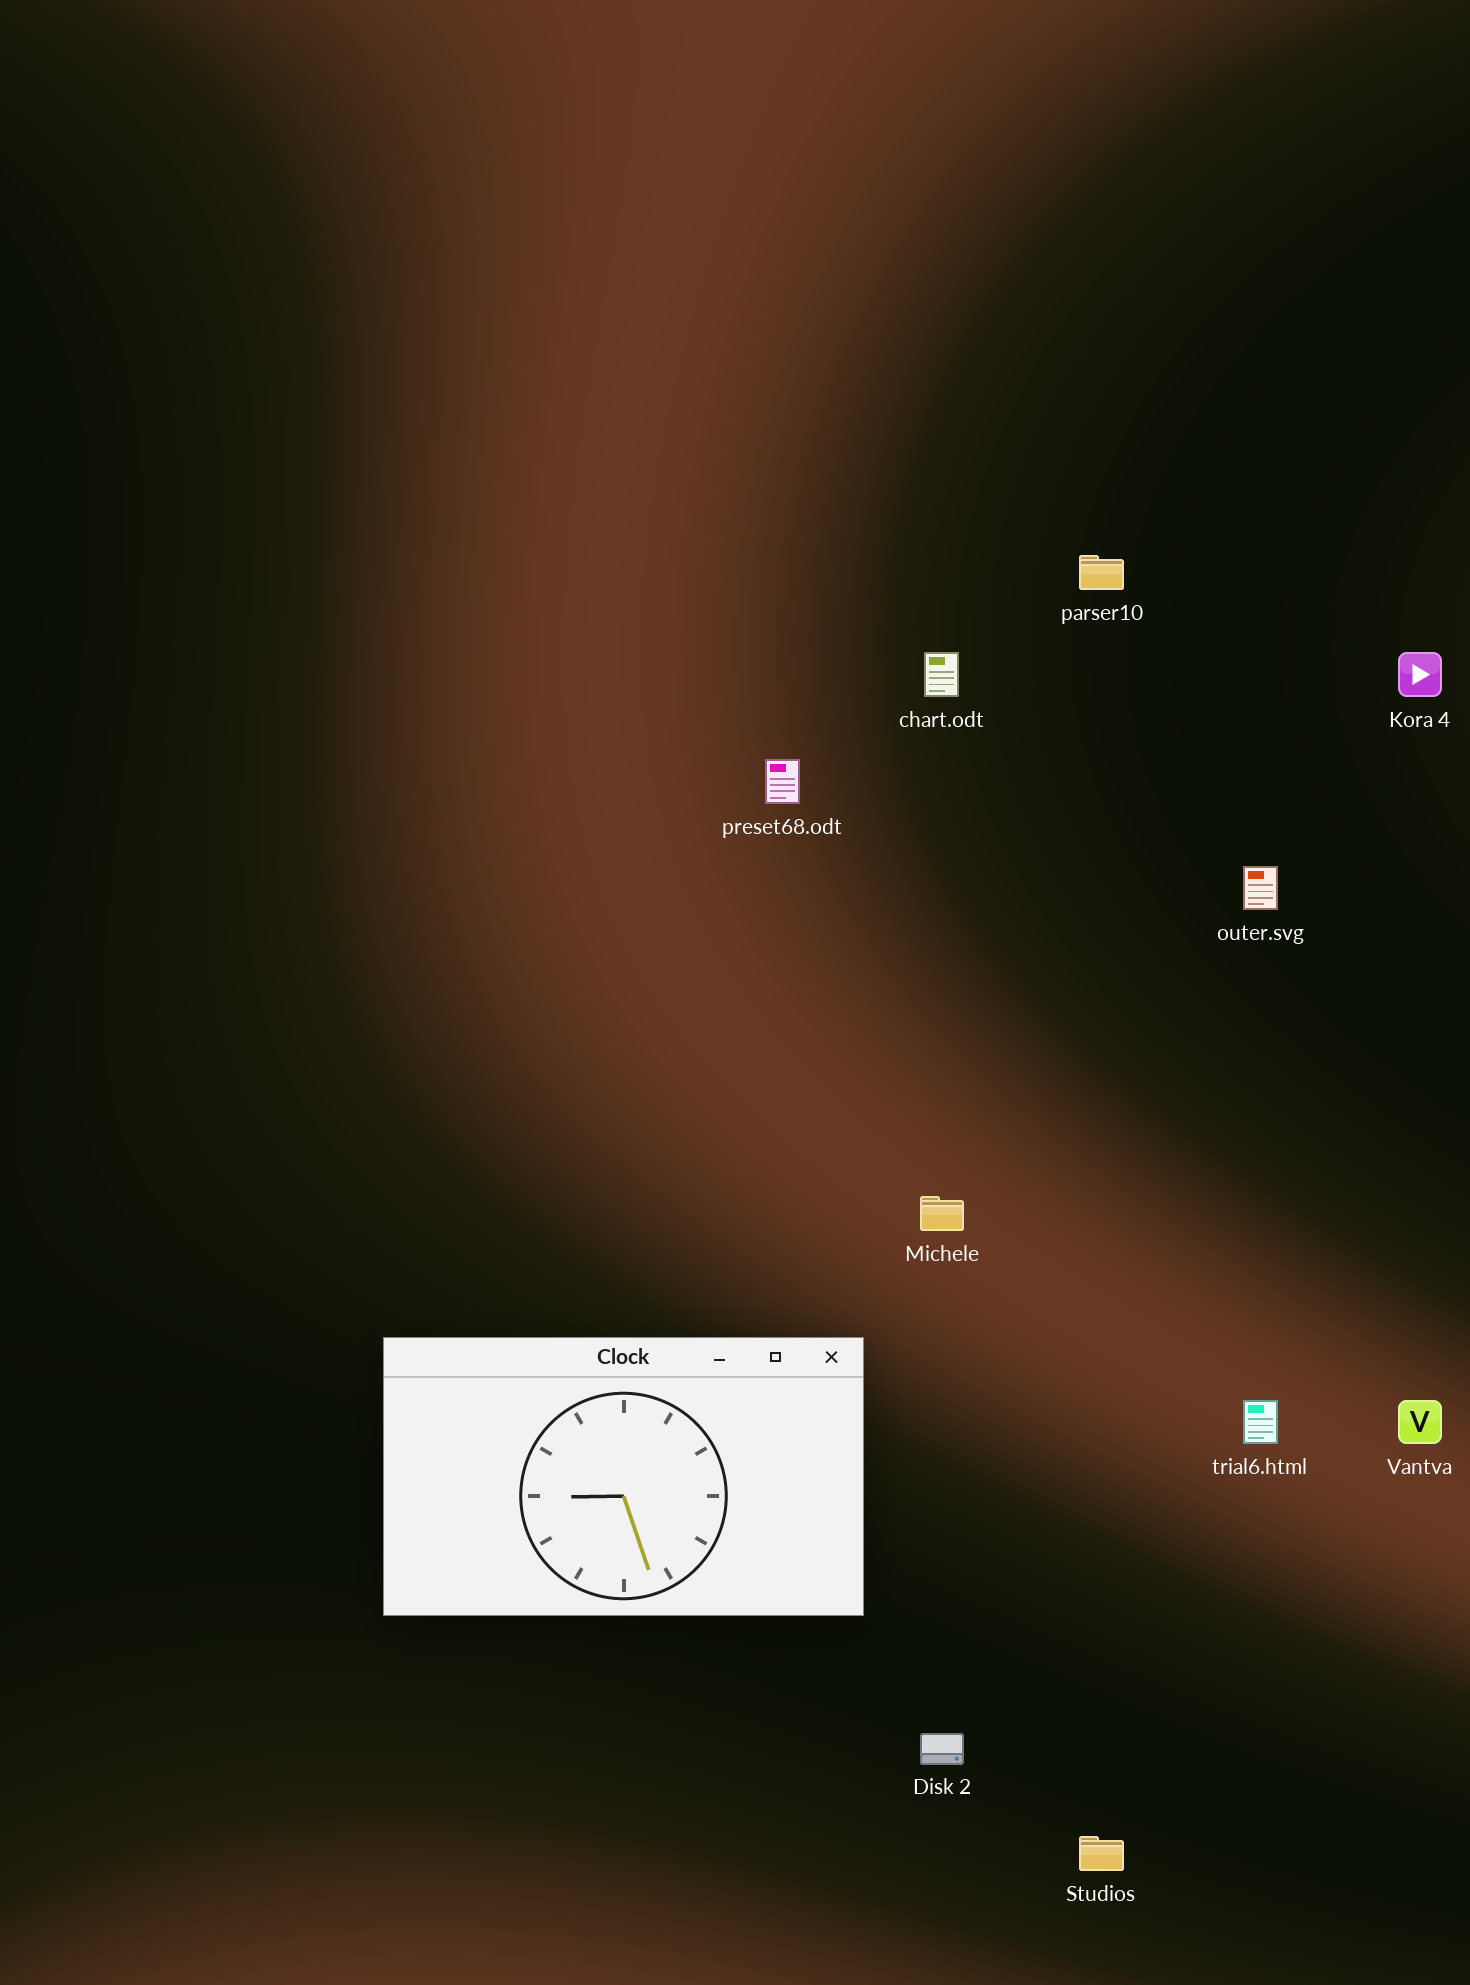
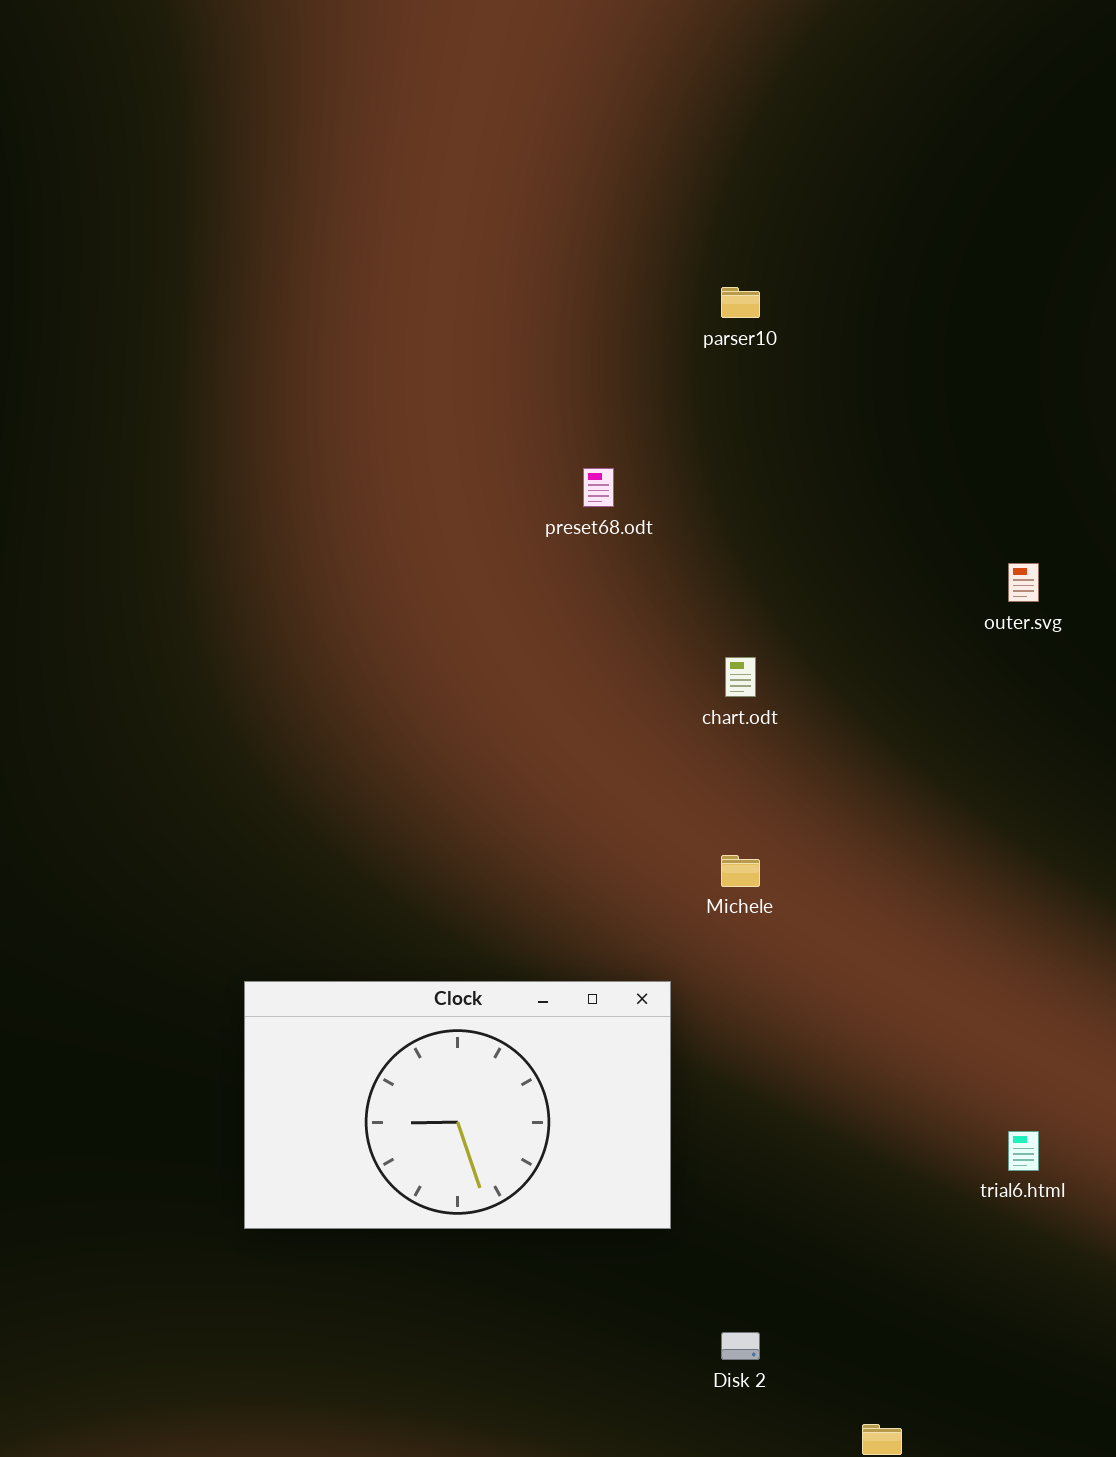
parser10: [1079,555,1124,590] -> [721,287,760,318], moved
chart.odt: [924,652,959,697] -> [725,657,756,697], moved
trial6.html: [1243,1400,1278,1444] -> [1008,1131,1039,1171], moved

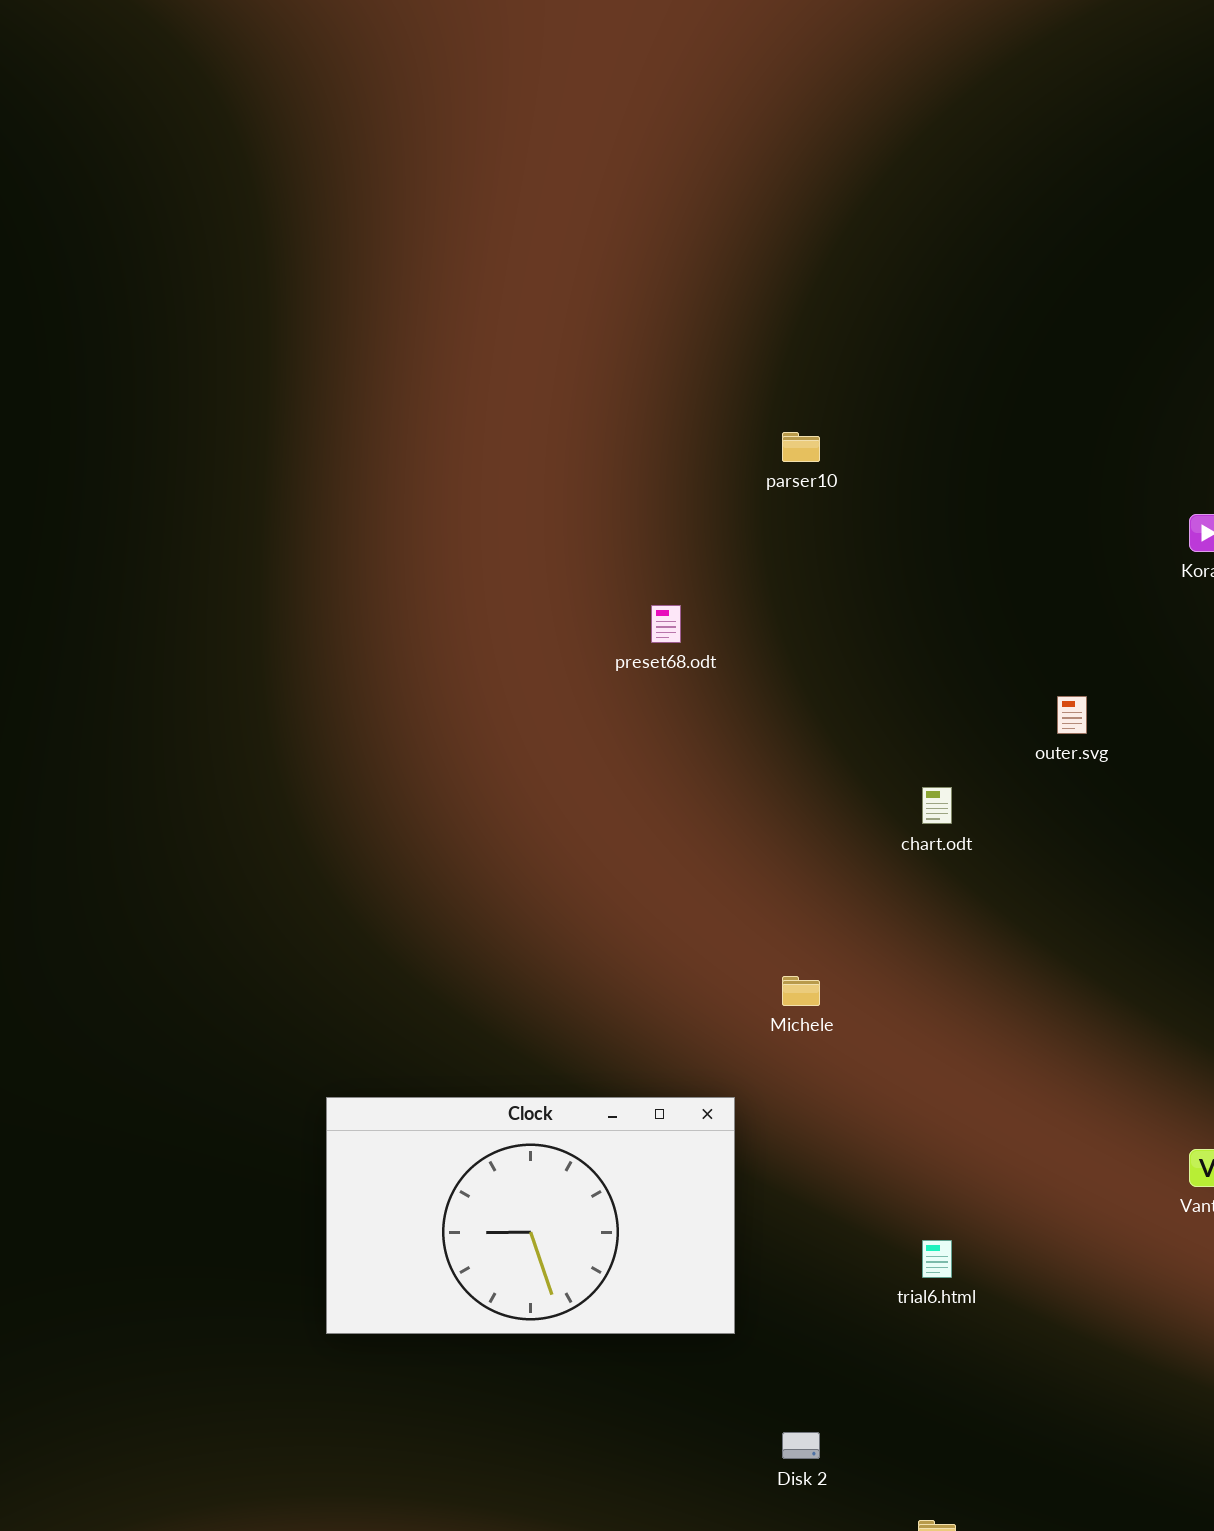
chart.odt: [725,657,756,697] -> [922,787,952,824], moved
trial6.html: [1008,1131,1039,1171] -> [922,1240,952,1278], moved

